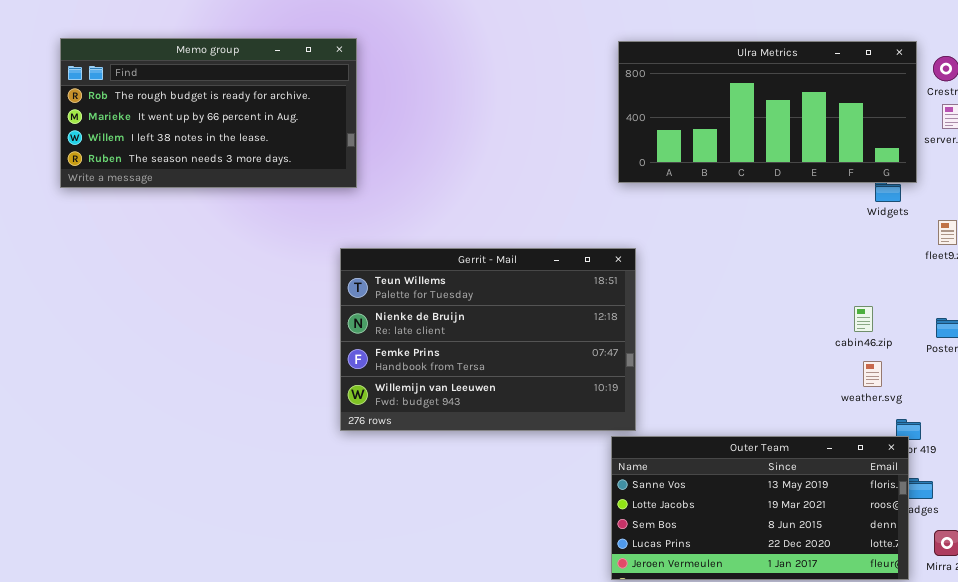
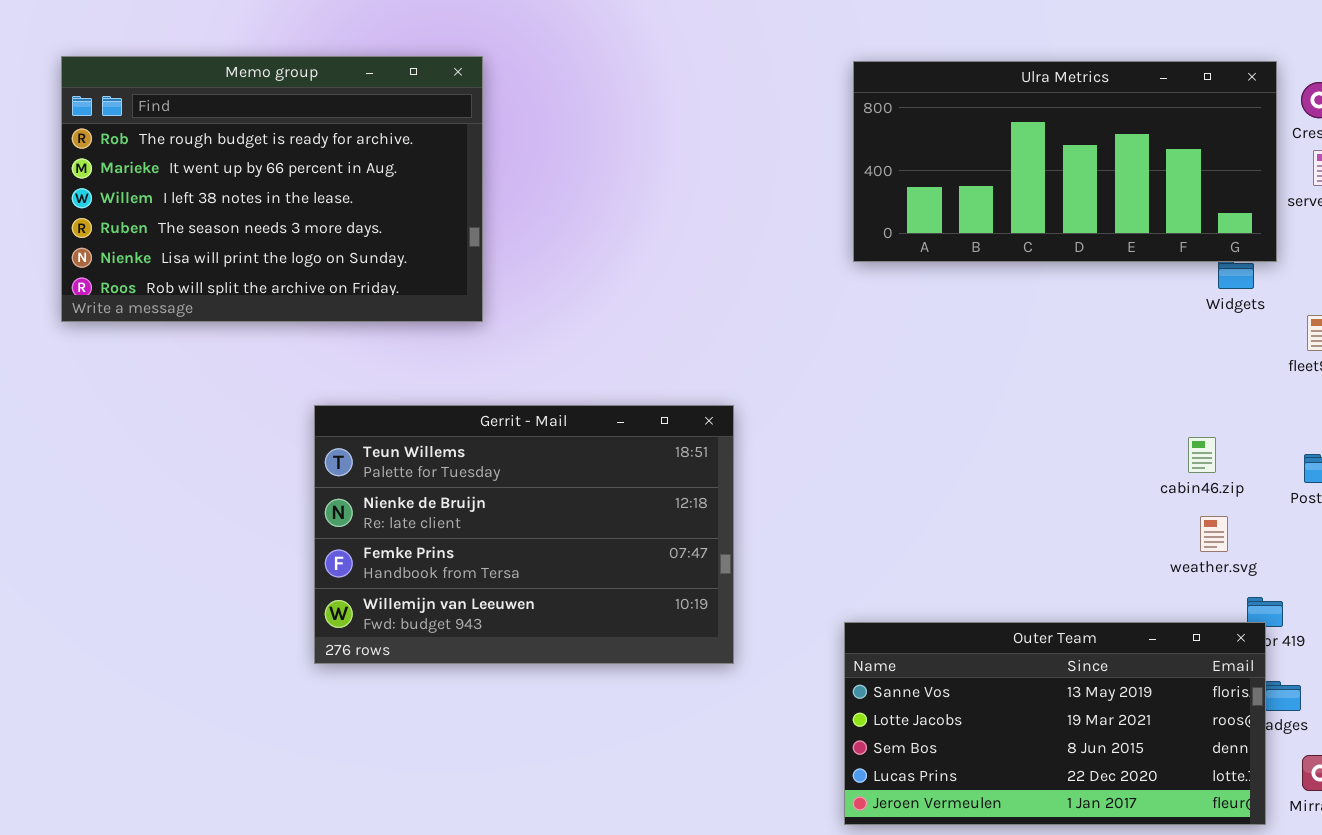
Memo group: [60,38,357,188] -> [61,56,483,322], resized
Gerrit - Mail: [340,248,636,431] -> [314,405,734,664], moved

